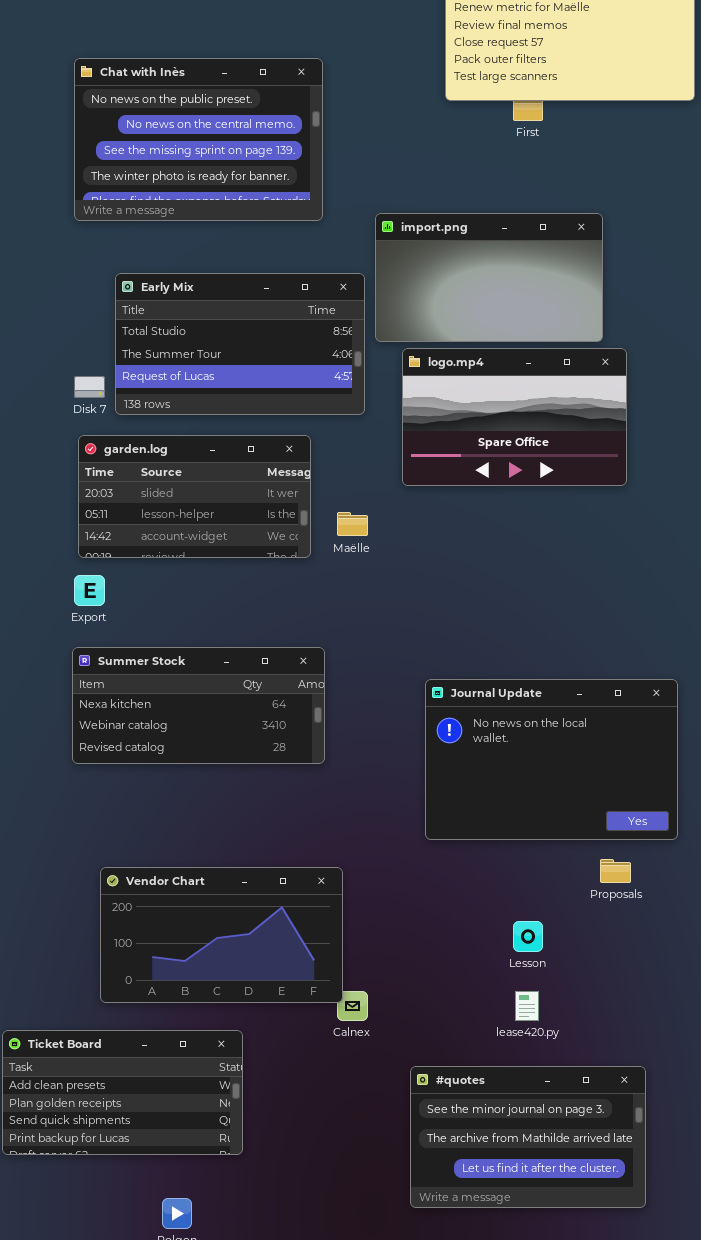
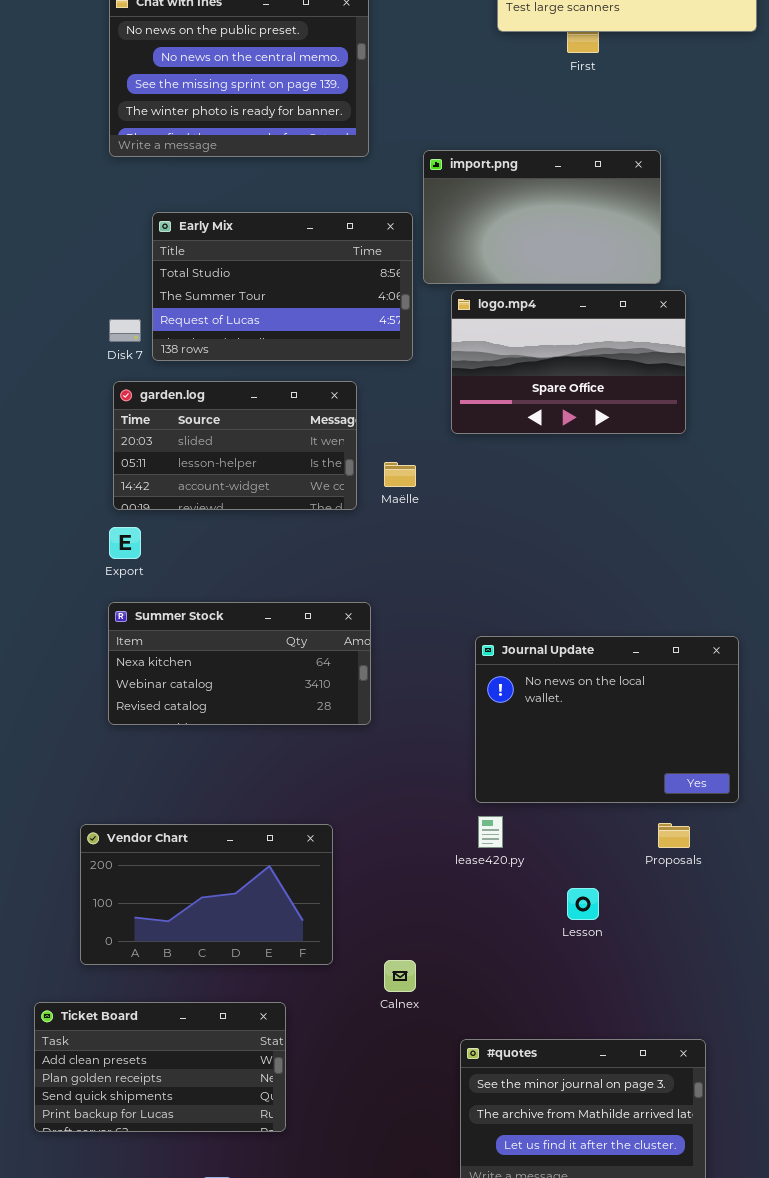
Vendor Chart: [100,867,343,1003] -> [80,824,333,965], moved
lease420.py: [515,991,539,1021] -> [478,816,503,848], moved

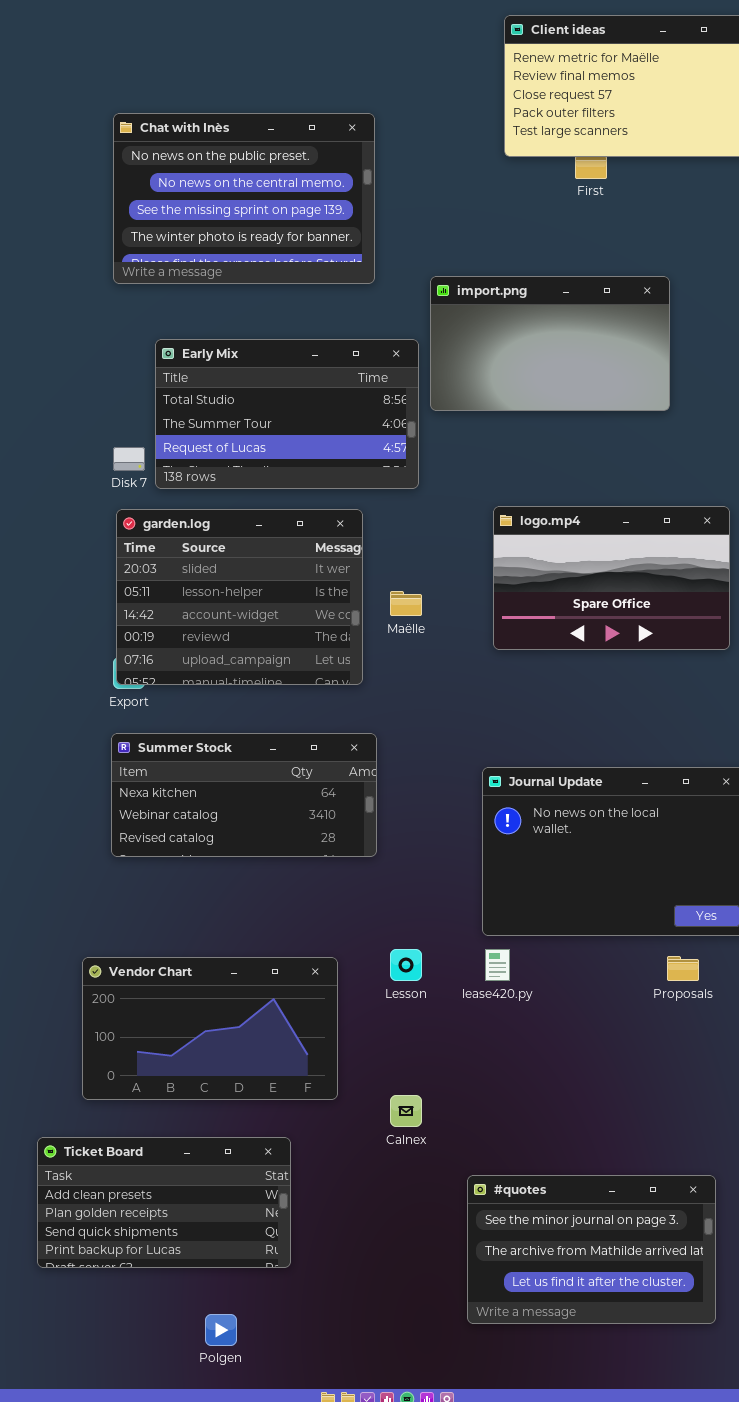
logo.mp4: [451,290,686,434] -> [493,506,730,650], moved
garden.log: [113,381,357,510] -> [116,509,363,685], resized
Lesson: [567,888,599,920] -> [390,949,422,981], moved

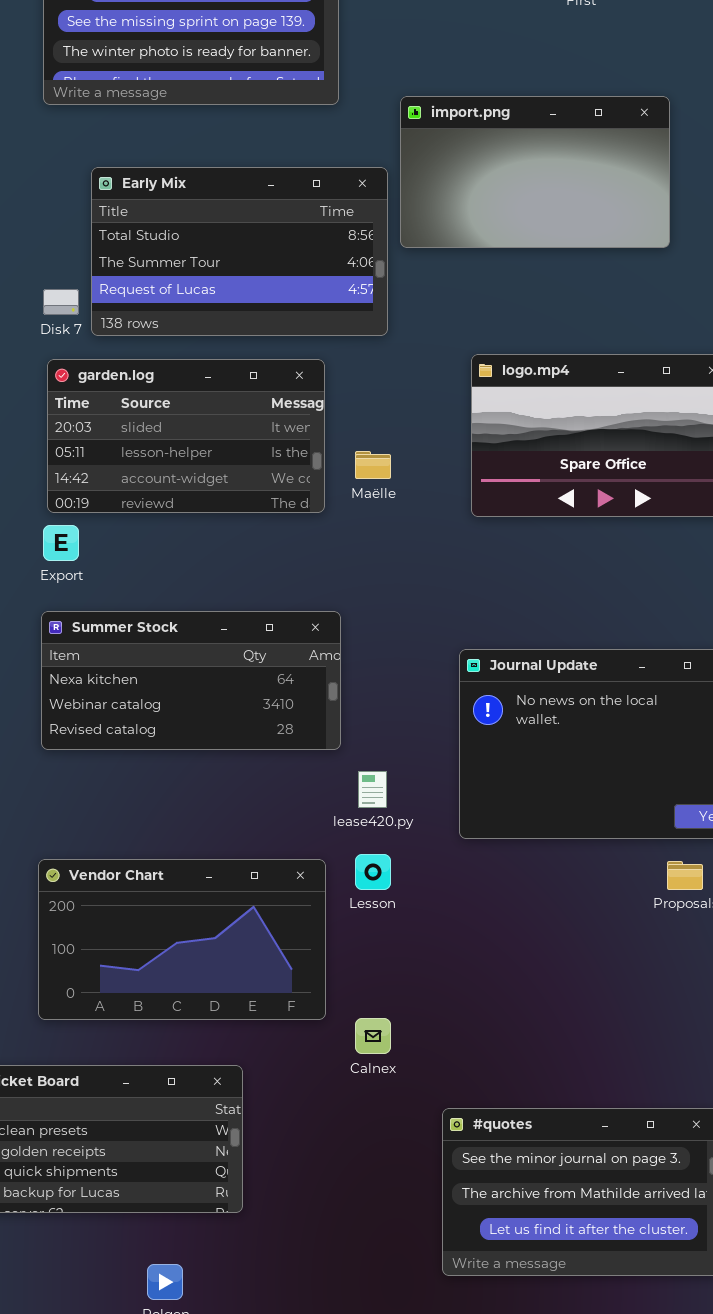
garden.log: [116,509,363,685] -> [47,359,325,513], resized
lease420.py: [485,949,510,981] -> [358,771,387,808], moved
Vendor Chart: [82,957,338,1100] -> [38,859,326,1020], moved

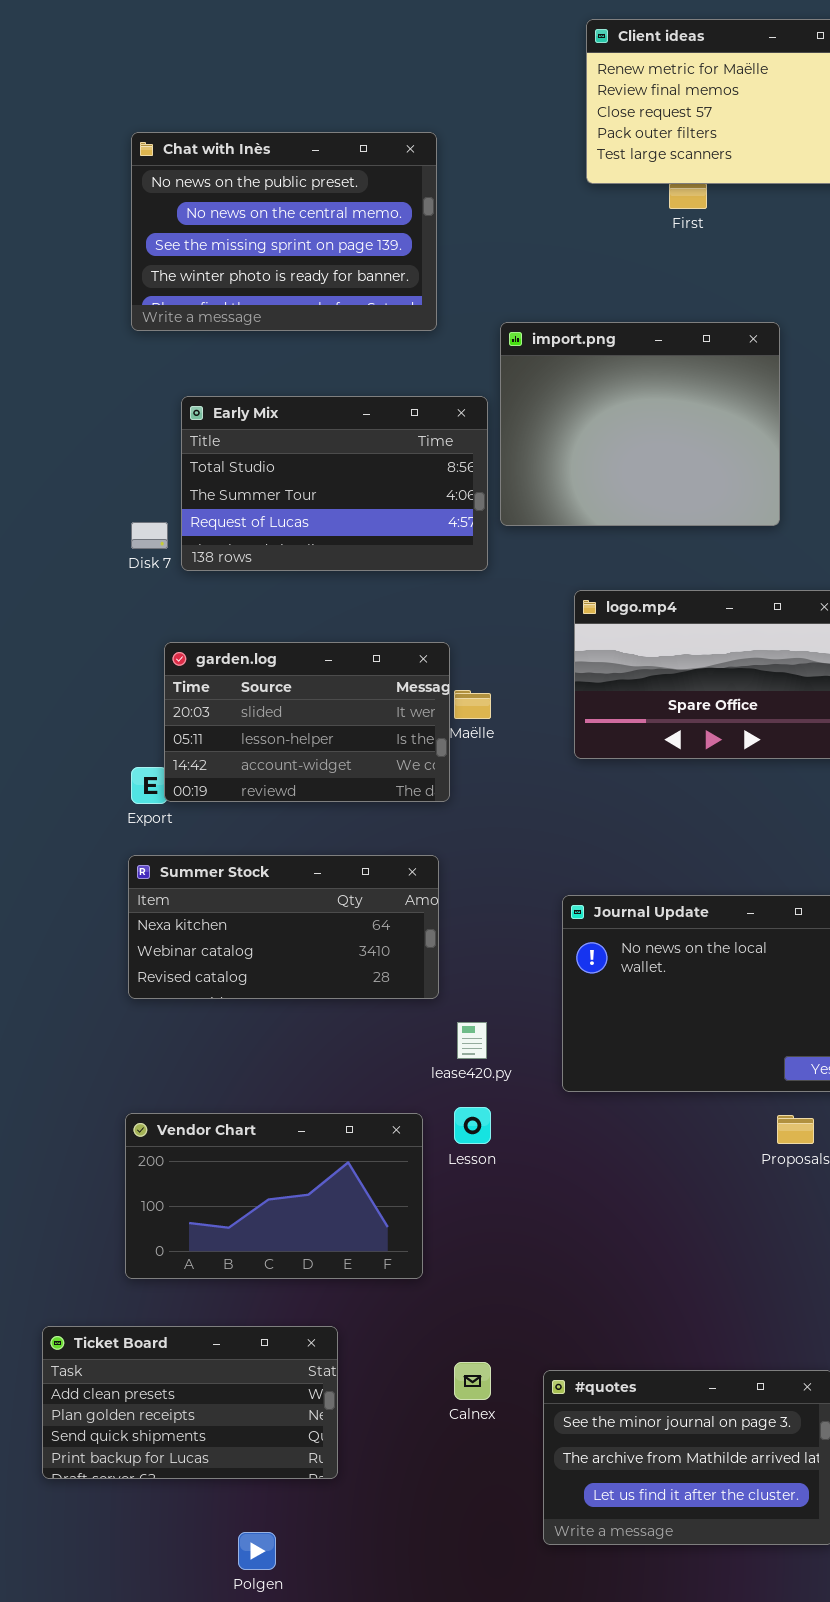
import.png: [400,96,670,248] -> [500,322,780,526], resized
garden.log: [47,359,325,513] -> [164,642,450,802], moved
Calnex: [355,1018,391,1054] -> [454,1362,491,1400], moved

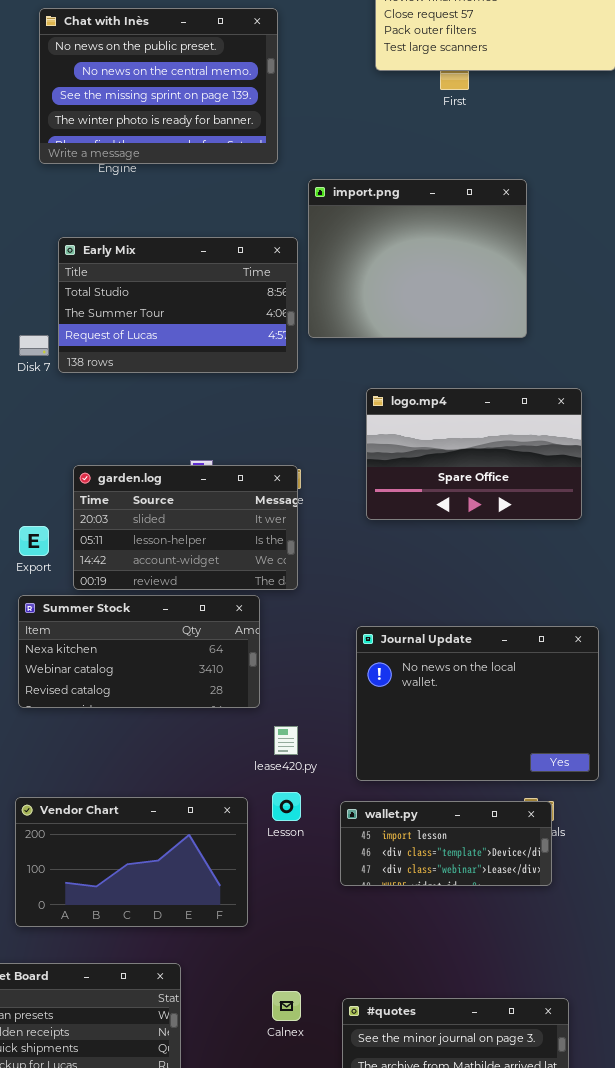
Chat with Inès: [131,132,437,331] -> [39,8,278,164], moved
garden.log: [164,642,450,802] -> [73,465,298,590], moved
wallet.py: none -> [340,801,552,886], opened

